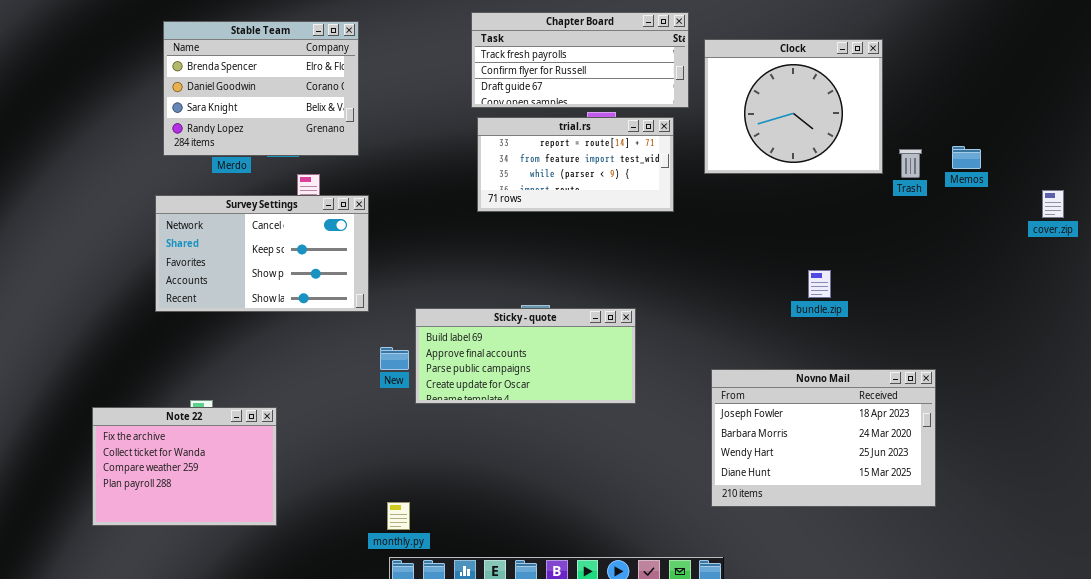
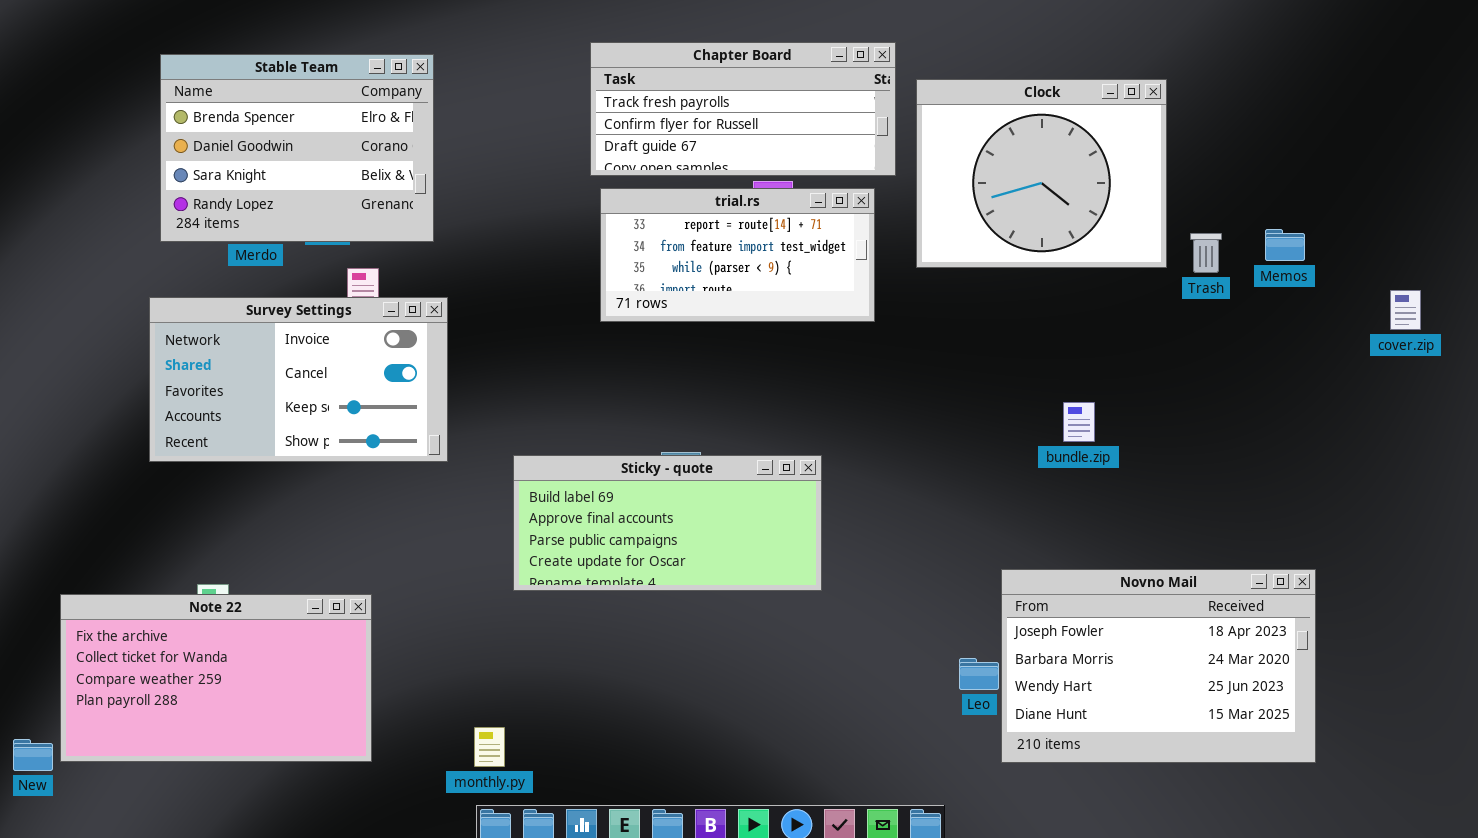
Survey Settings: [155,195,369,312] -> [149,297,448,462], scrolled up 1 row
New: [380,347,409,370] -> [13,739,53,771], moved
Novno Mail: [711,369,936,507] -> [1001,569,1316,763], moved
Note 22: [92,407,277,526] -> [60,594,372,762], resized

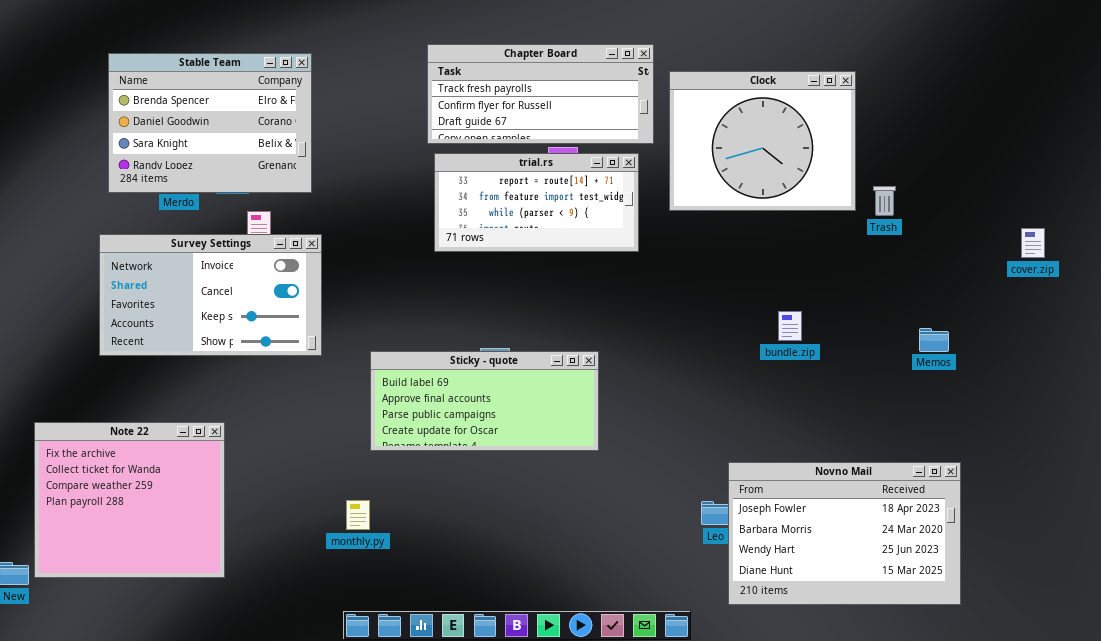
Memos: [1265,229,1305,261] -> [919,328,949,352], moved
Novno Mail: [1001,569,1316,763] -> [728,462,961,605], moved
Note 22: [60,594,372,762] -> [34,422,225,578], resized
monthly.py: [474,727,505,767] -> [346,500,370,530], moved

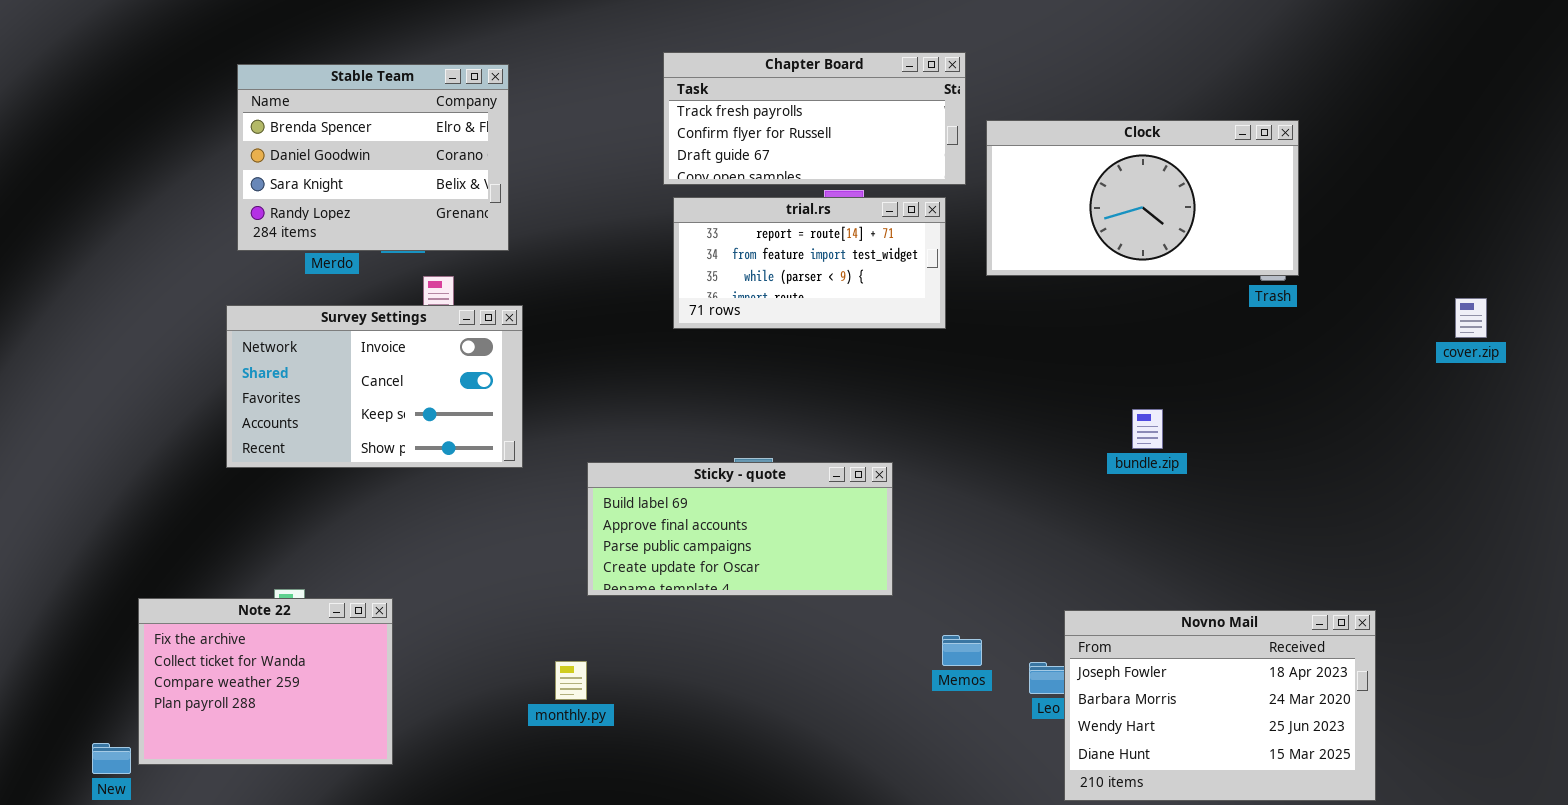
Clock: [669,71,856,211] -> [986,120,1299,276], resized
Memos: [919,328,949,352] -> [942,635,982,666], moved
Note 22: [34,422,225,578] -> [138,598,393,765], resized

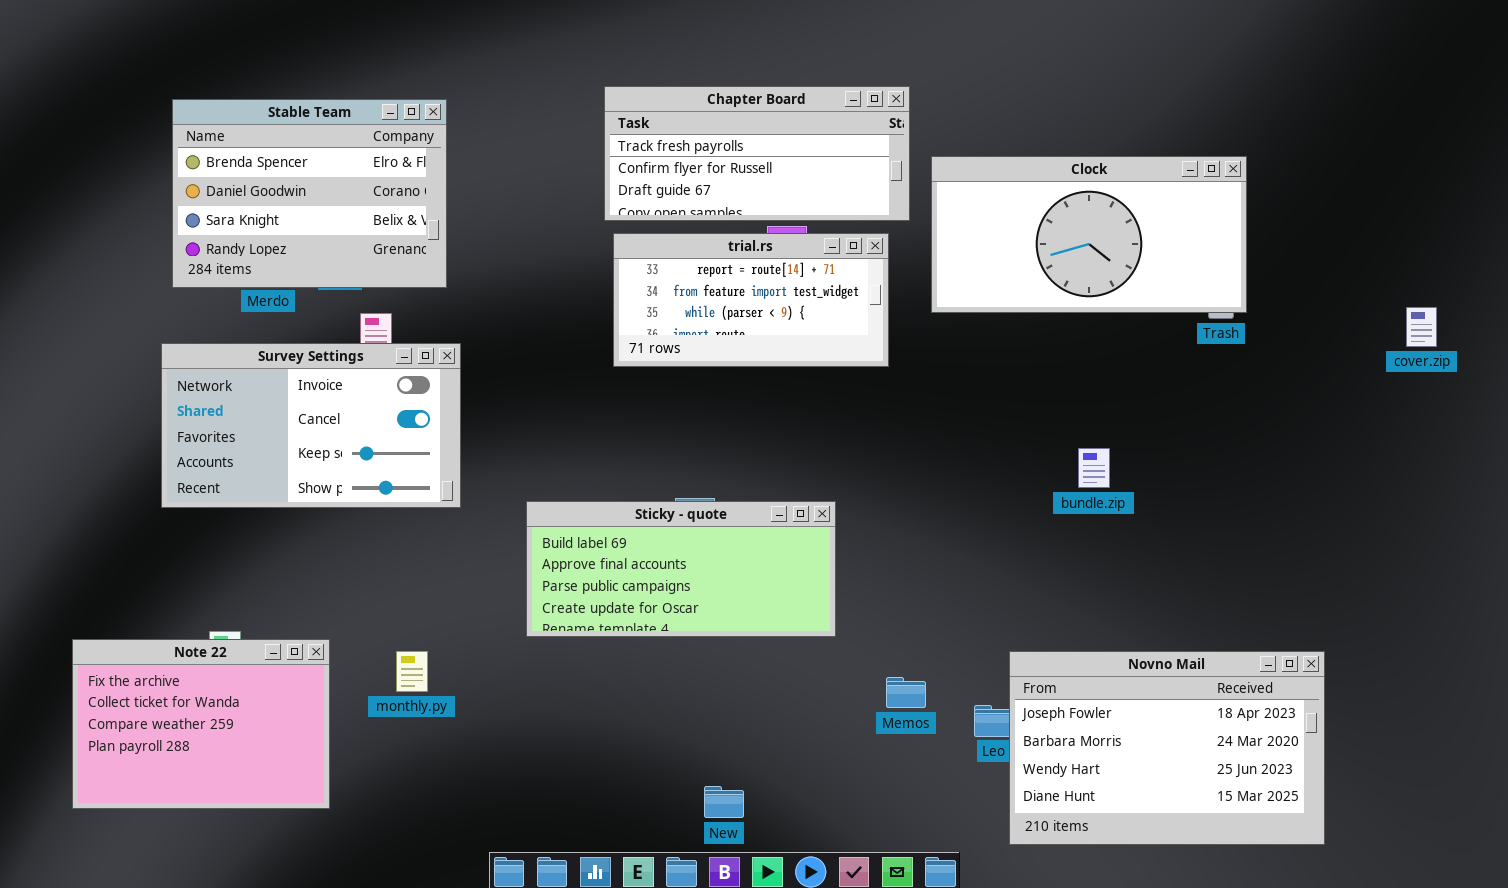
cover.zip: [1455,298,1487,338] -> [1406,307,1437,347], moved
monthly.py: [555,661,587,700] -> [396,651,428,692], moved
New: [92,743,131,774] -> [704,786,744,818], moved

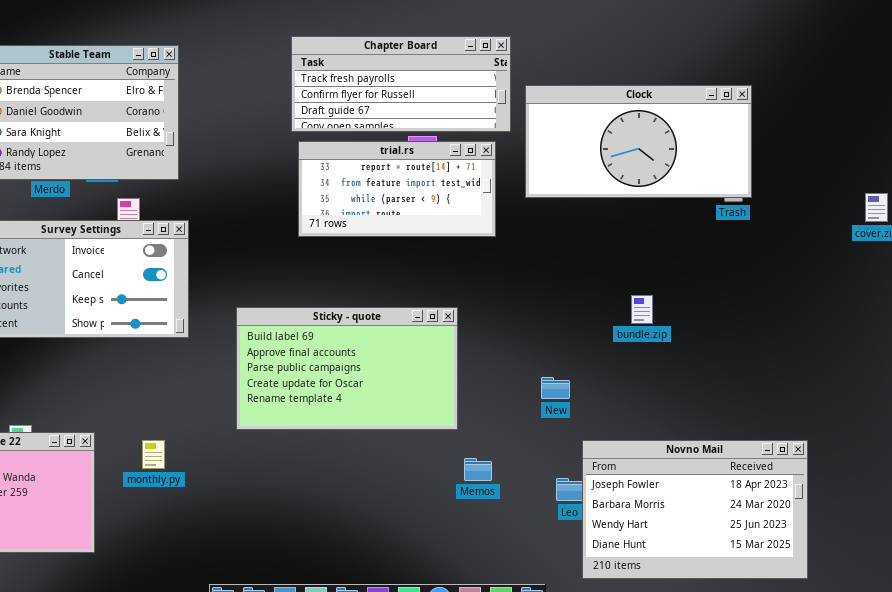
Sticky - quote: [526,501,836,637] -> [236,307,458,430], resized
Memos: [886,677,926,708] -> [464,458,492,481], moved
New: [704,786,744,818] -> [541,377,570,399], moved

